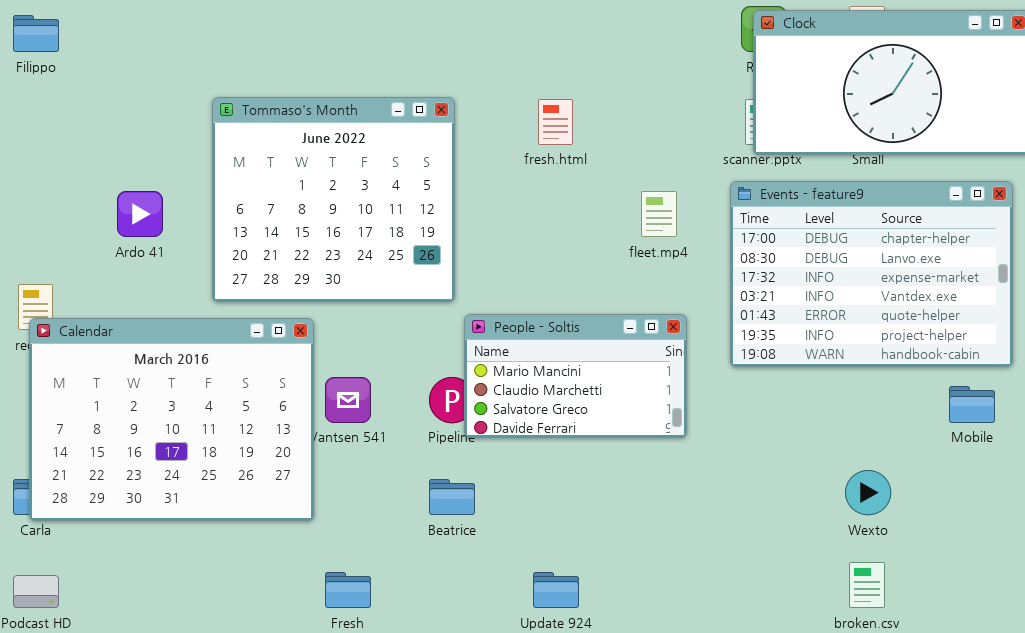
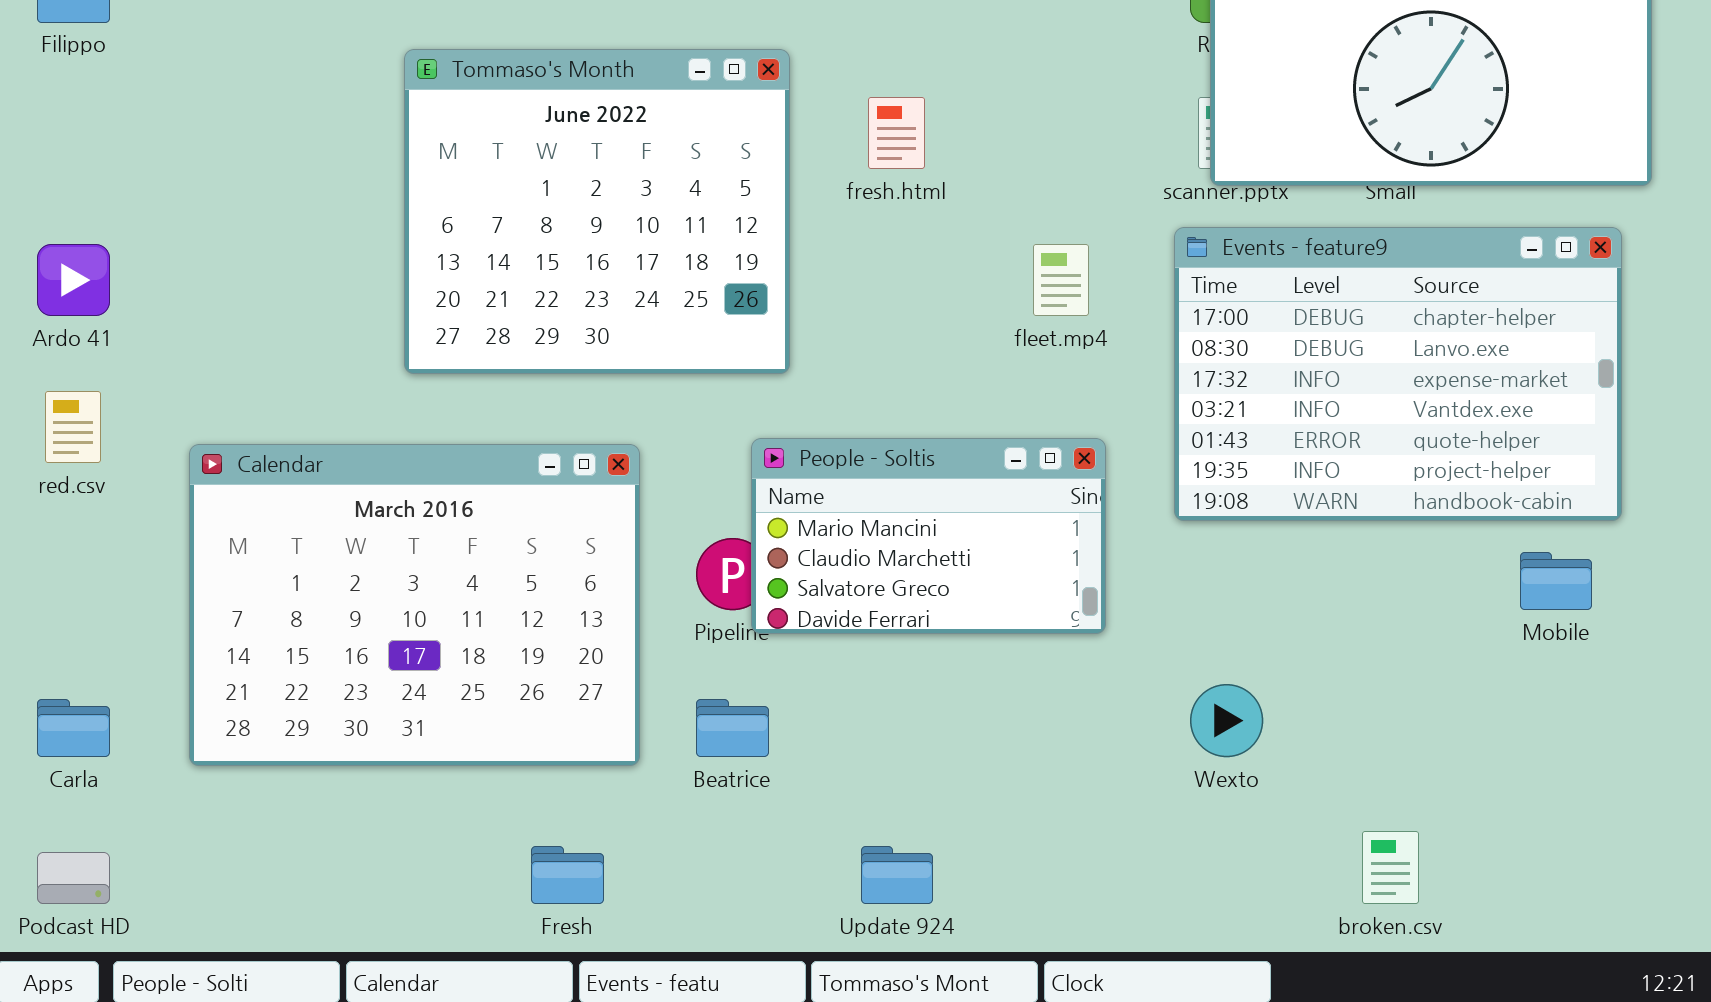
Tommaso's Month: [212,97,455,302] -> [404,49,790,374], moved
Ardo 41: [117,191,163,237] -> [37,244,110,316], moved
Calendar: [29,318,314,521] -> [189,444,640,766], moved
Wexto: [845,470,891,515] -> [1190,684,1263,757], moved

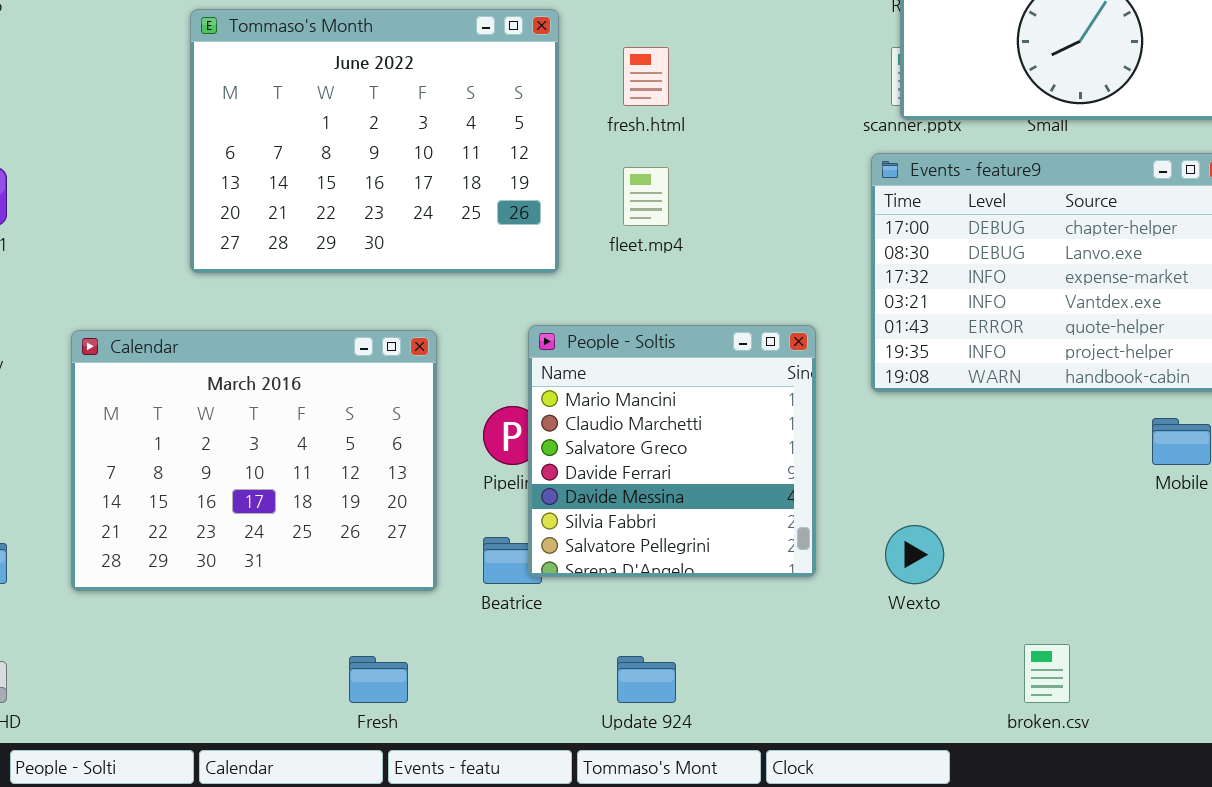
Tommaso's Month: [404,49,790,374] -> [190,9,559,273], resized
fleet.mp4: [1033,244,1089,316] -> [623,167,669,226], moved
People - Soltis: [751,438,1106,634] -> [528,325,816,577], resized

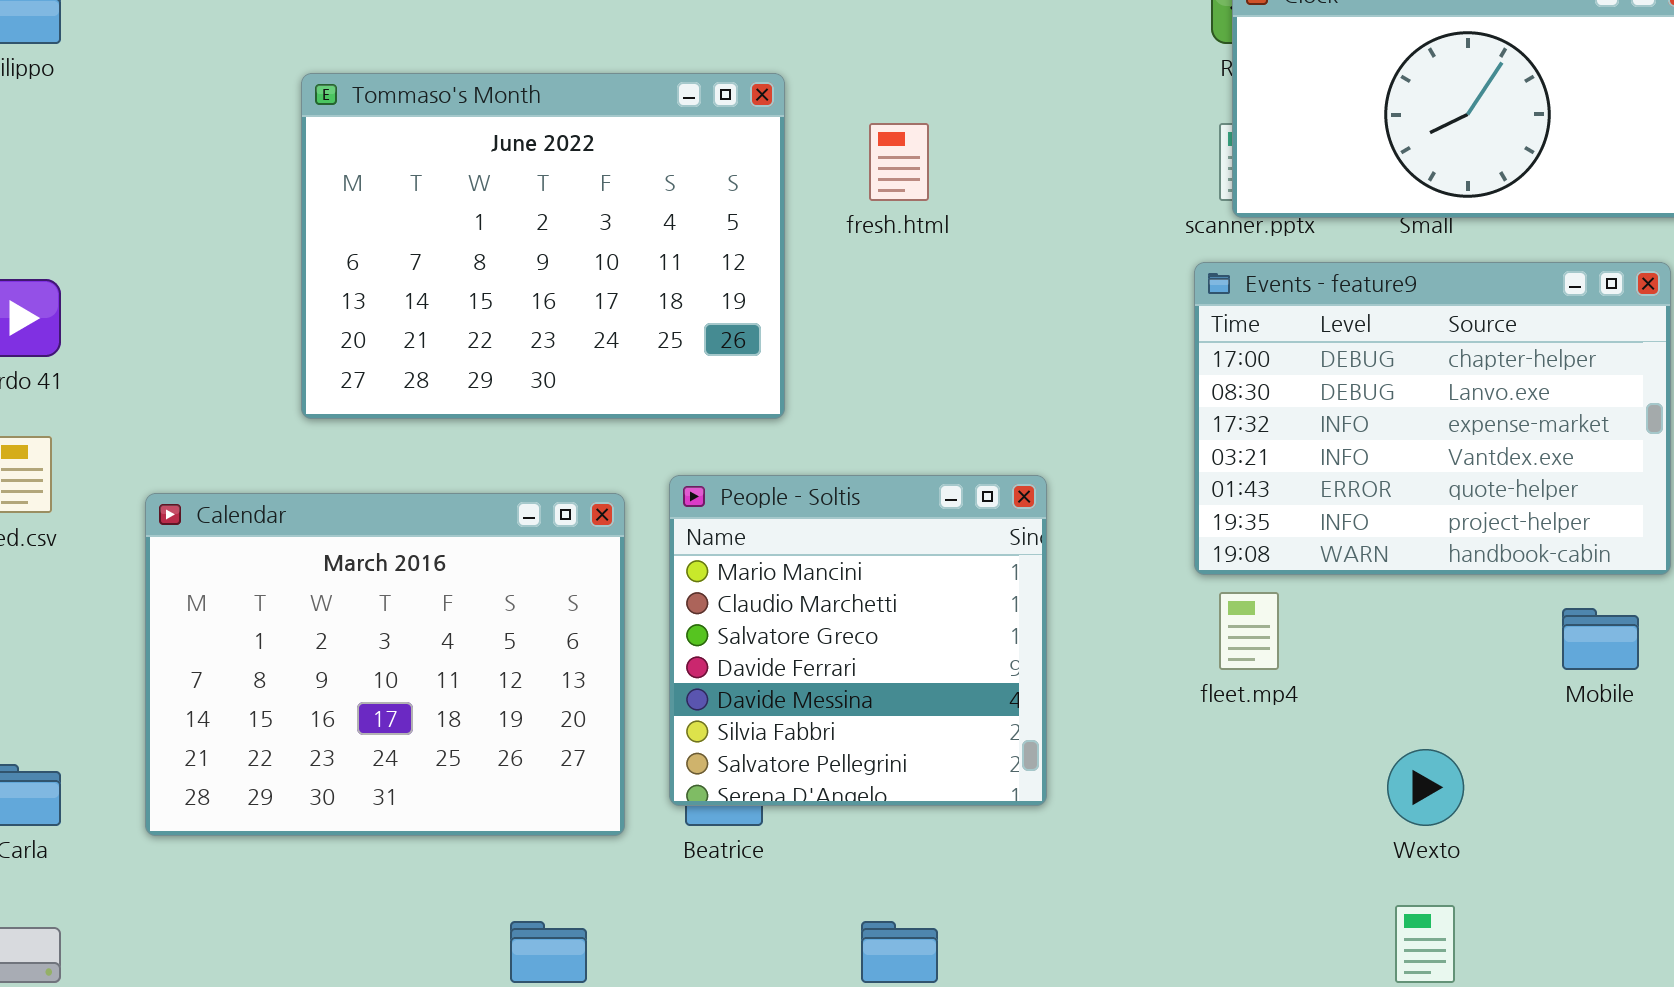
fleet.mp4: [623,167,669,226] -> [1219,592,1279,670], moved
People - Soltis: [528,325,816,577] -> [669,475,1047,806], moved
Wexto: [885,525,944,584] -> [1387,749,1464,826], moved

